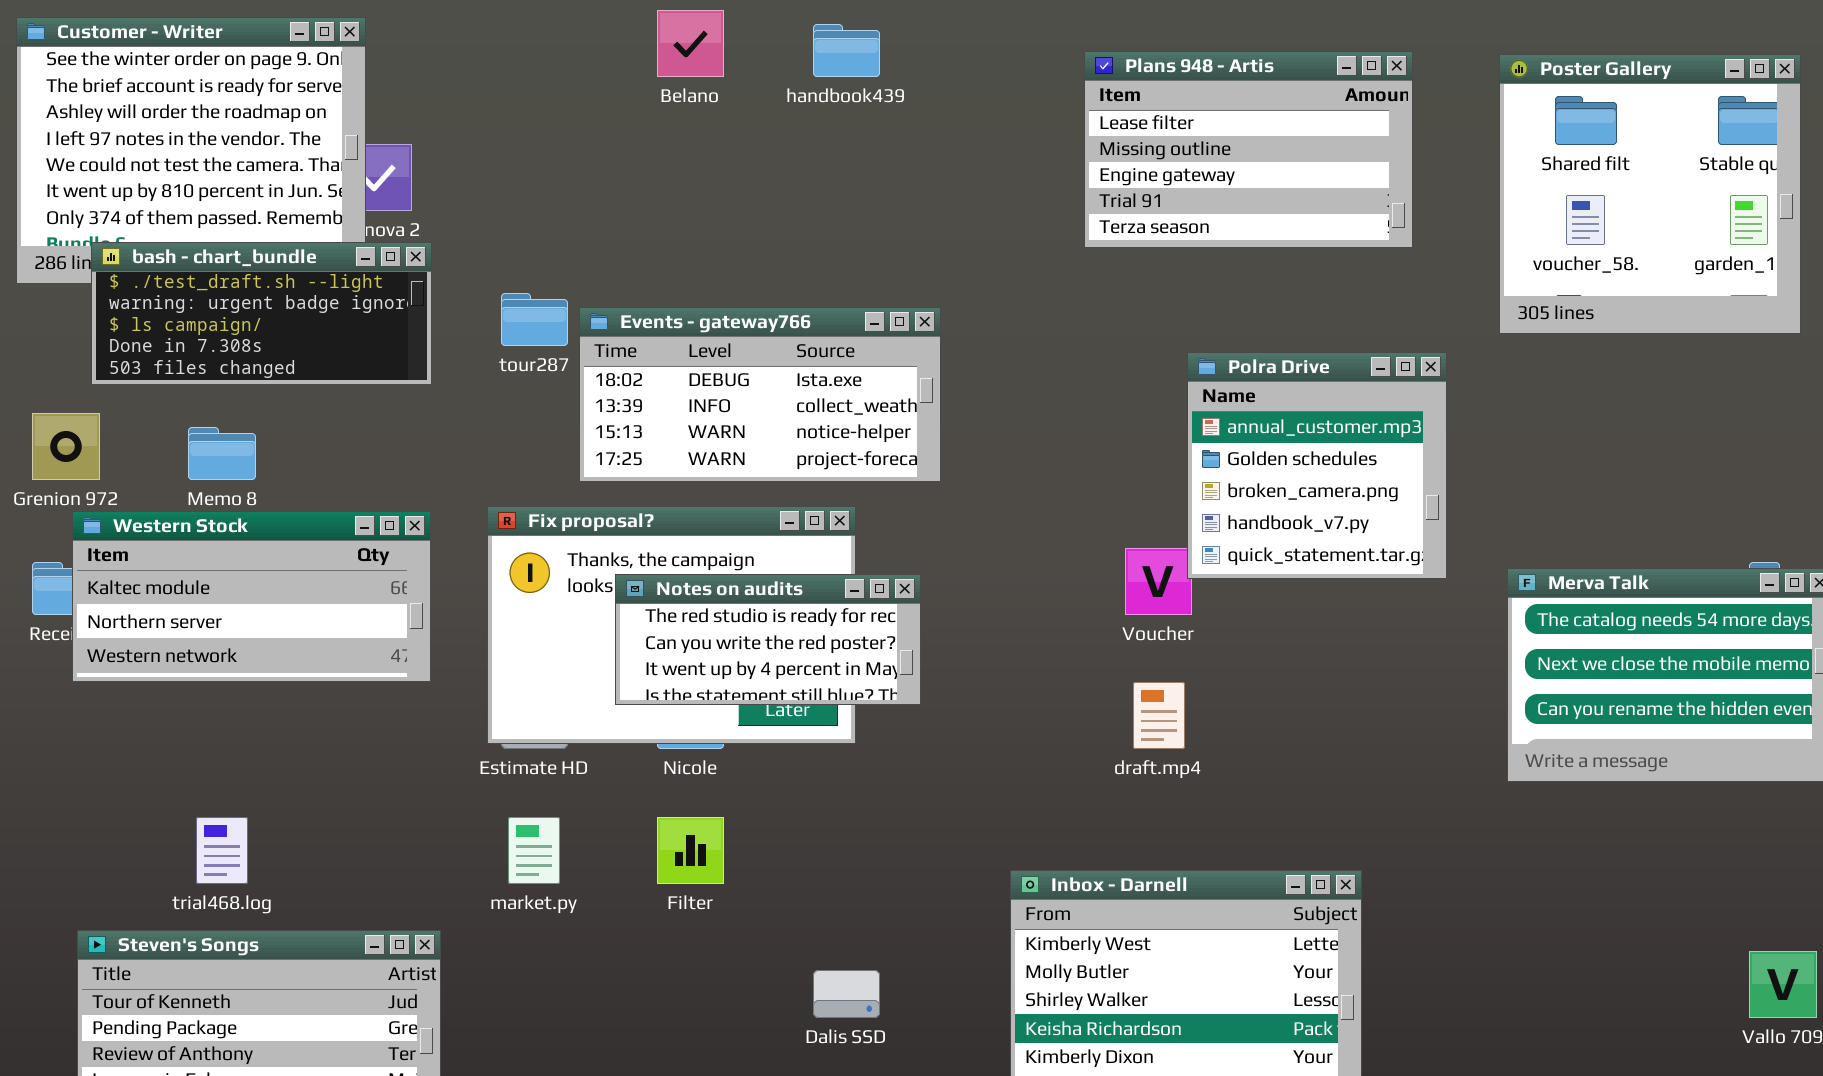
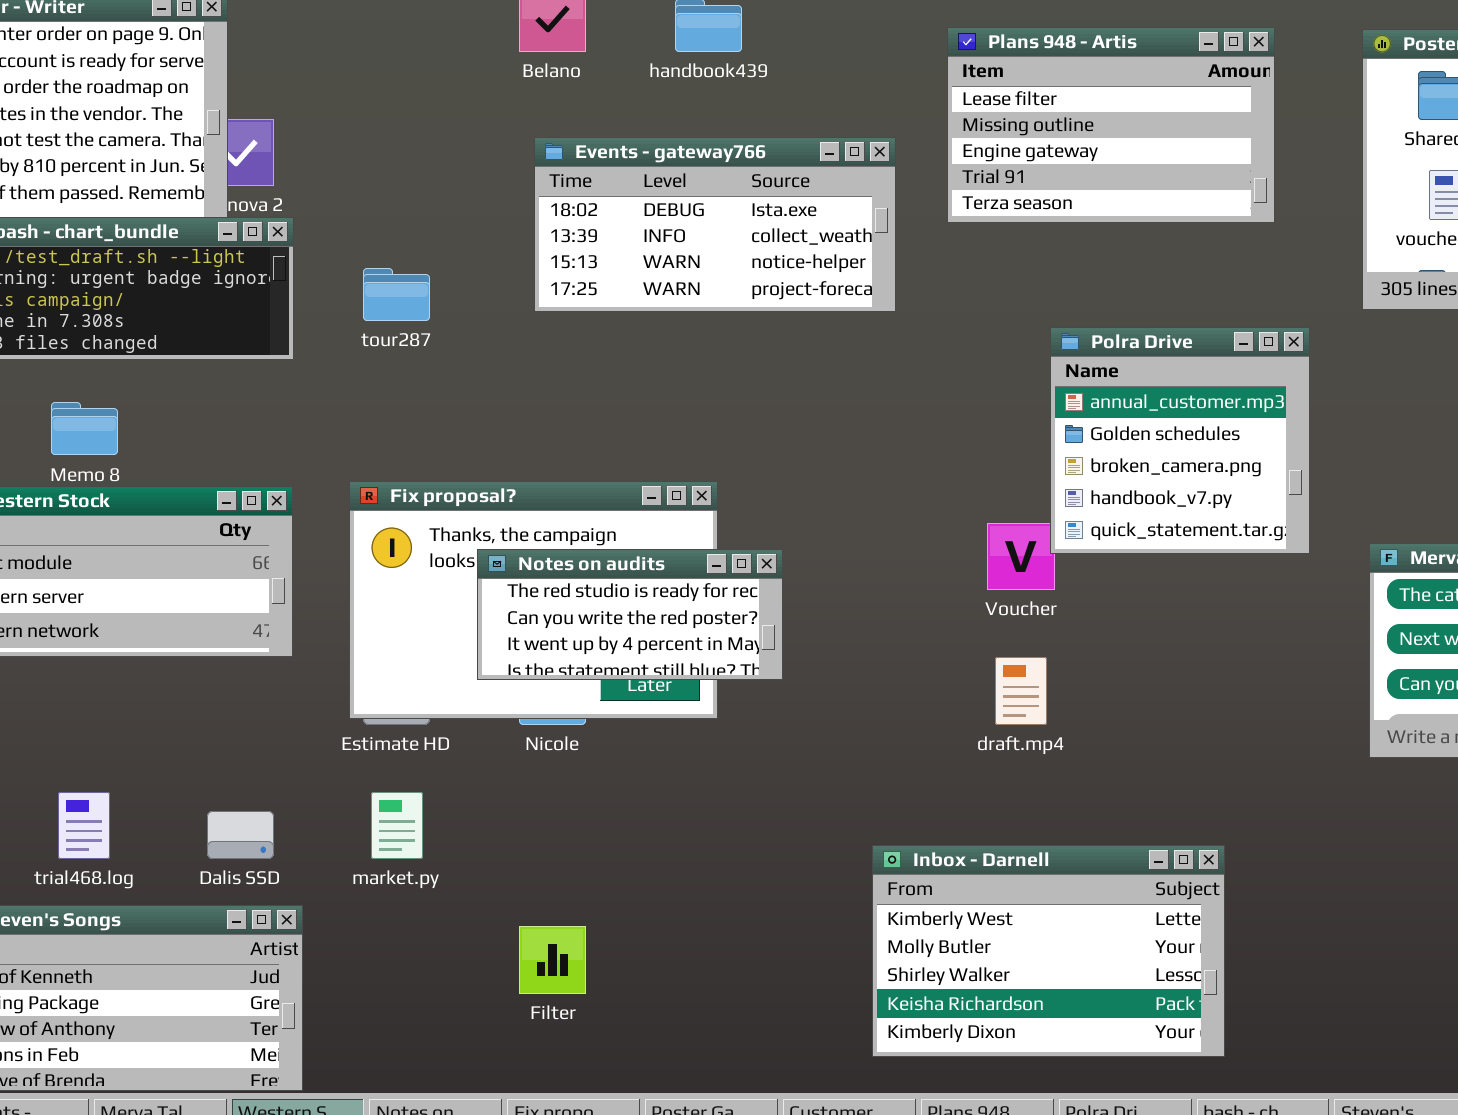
Events - gateway766: [579,307,941,482] -> [534,137,896,312], moved
Filter: [657,817,724,884] -> [519,926,586,994], moved
Dalis SSD: [813,970,880,1018] -> [207,811,274,859], moved

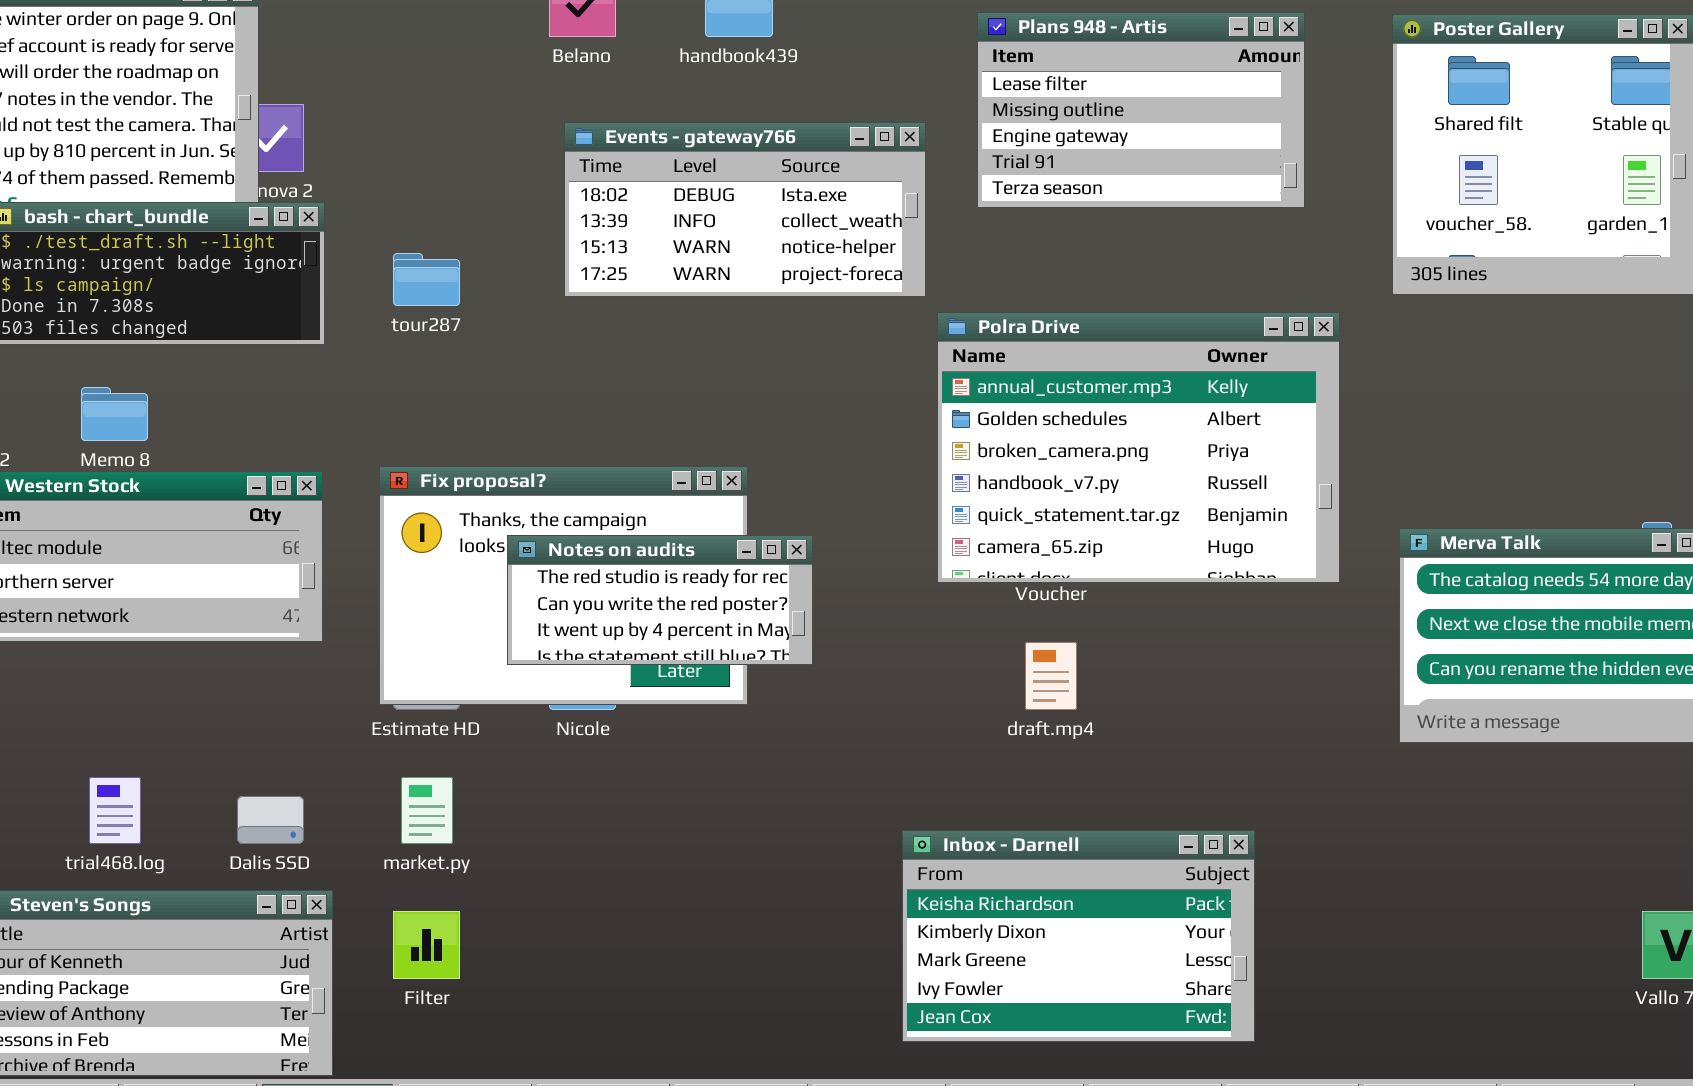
Polra Drive: [1050,327,1310,554] -> [937,312,1340,583], resized
Inbox - Darnell: [872,845,1225,1057] -> [902,830,1255,1042], scrolled down 3 rows
Filter: [519,926,586,994] -> [393,911,460,979], moved

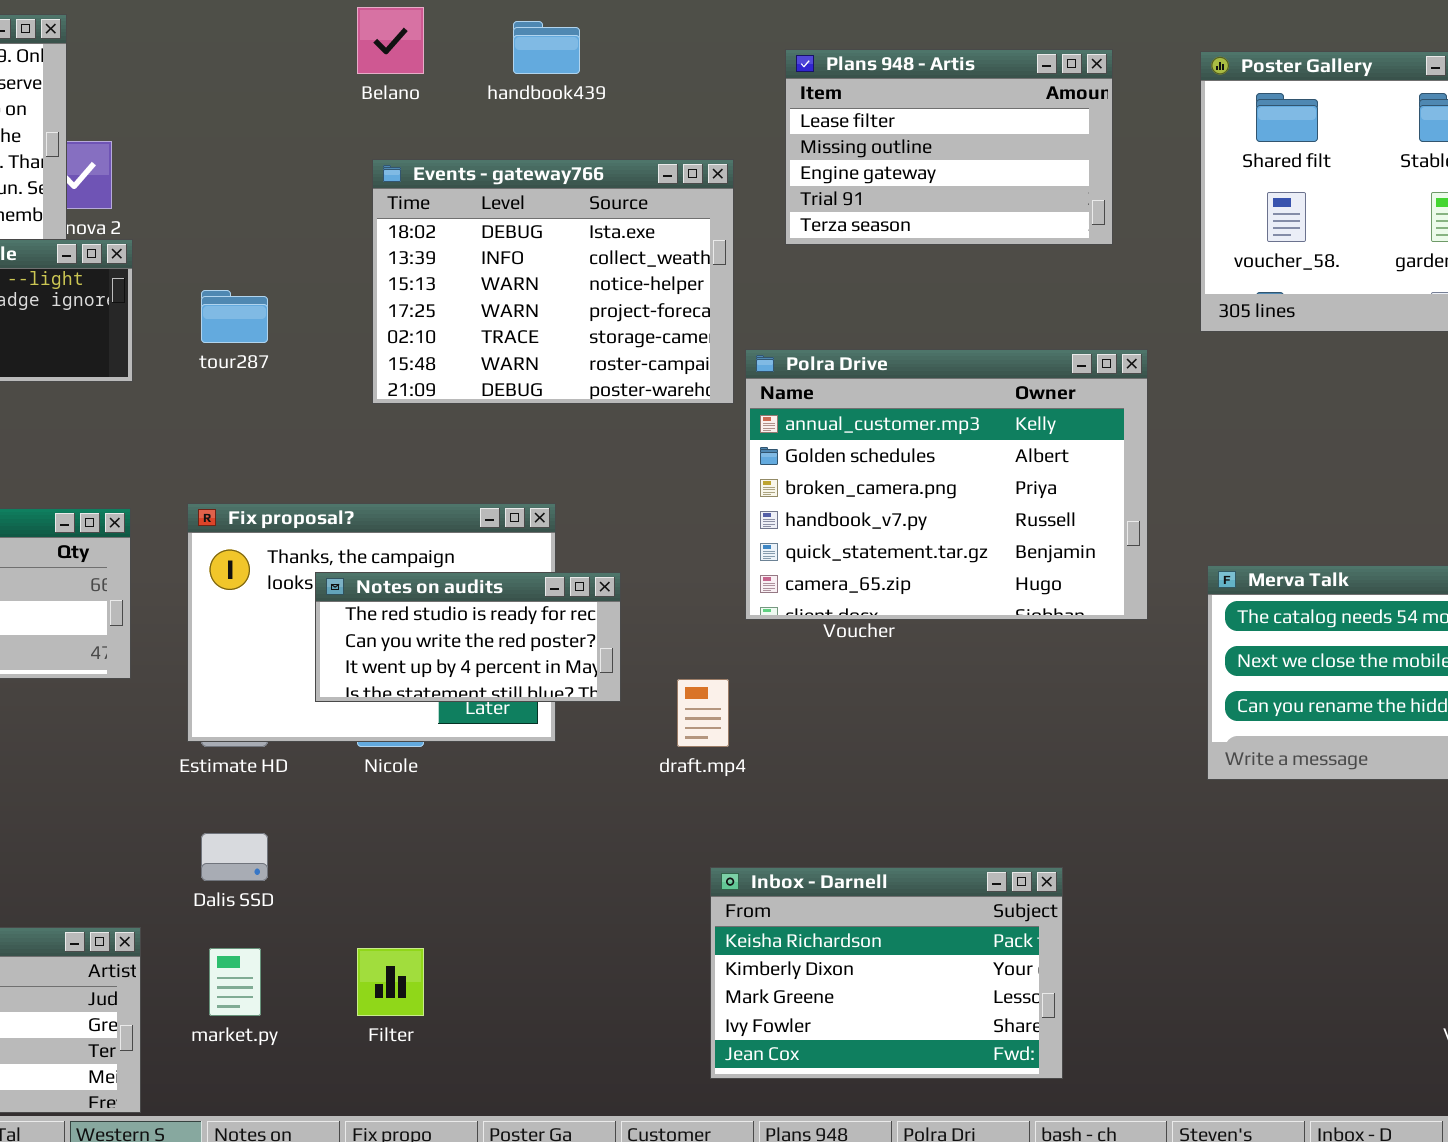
Events - gateway766: [564,122,926,297] -> [372,159,734,404], resized
draft.mp4: [1025,642,1077,710] -> [677,679,729,747], moved
market.py: [401,777,453,844] -> [209,948,261,1016], moved
Dalis SSD: [237,796,304,844] -> [201,833,268,881], moved
Filter: [393,911,460,979] -> [357,948,424,1016], moved

